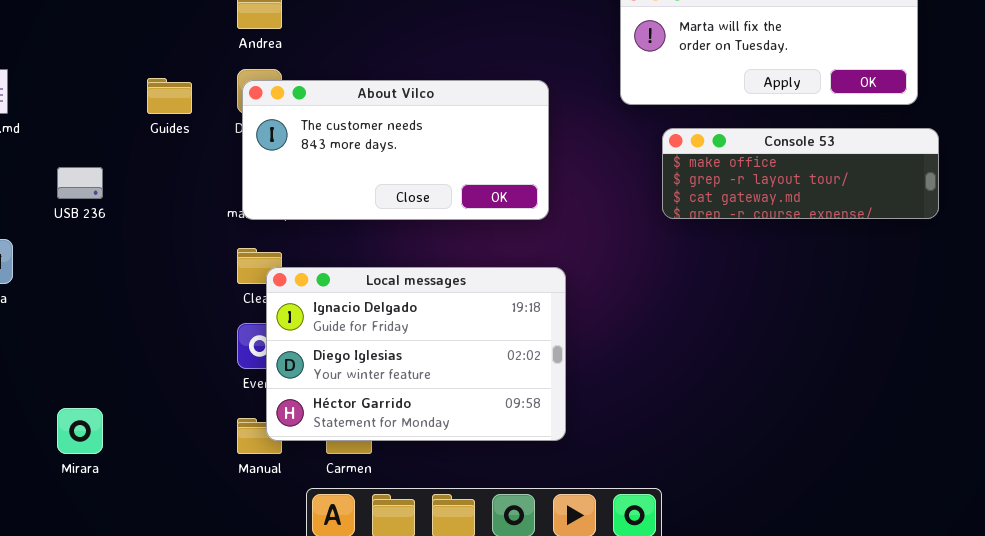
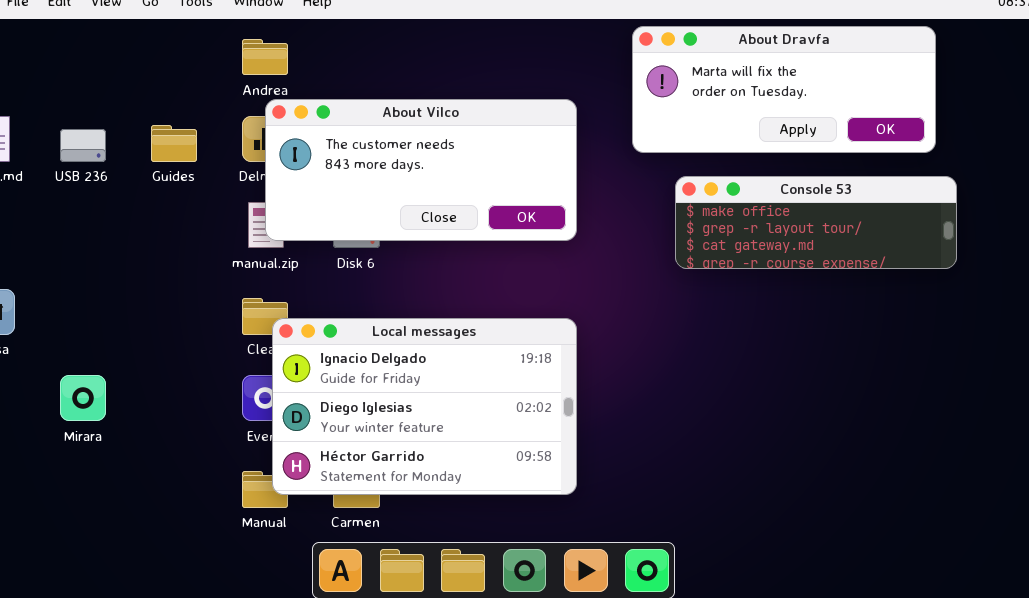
About Vilco: [242,80,549,220] -> [265,99,577,241], moved
USB 236: [57,167,103,199] -> [60,129,106,162], moved
Mirara: [57,408,103,454] -> [60,375,106,421], moved

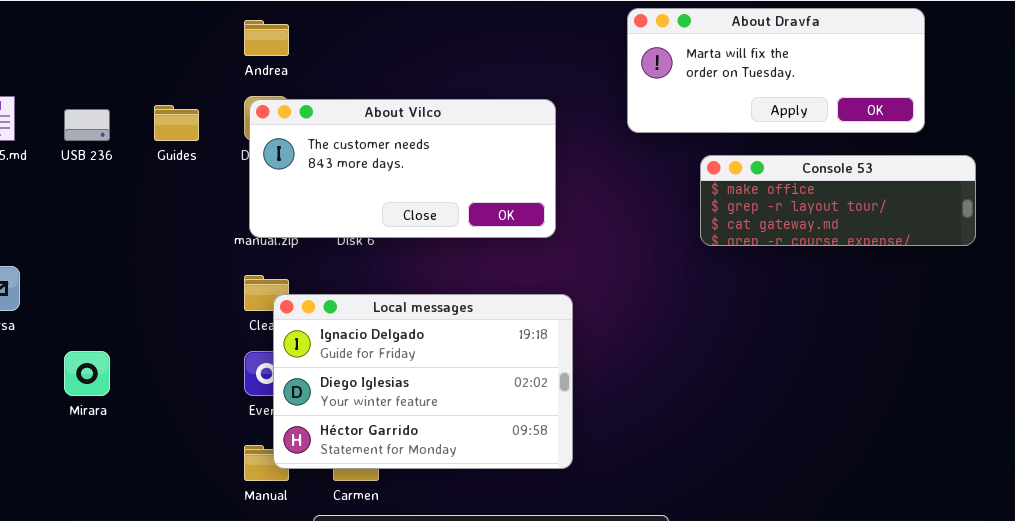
About Vilco: [265,99,577,241] -> [249,99,556,238], moved
Console 53: [675,176,957,269] -> [700,155,976,246], moved

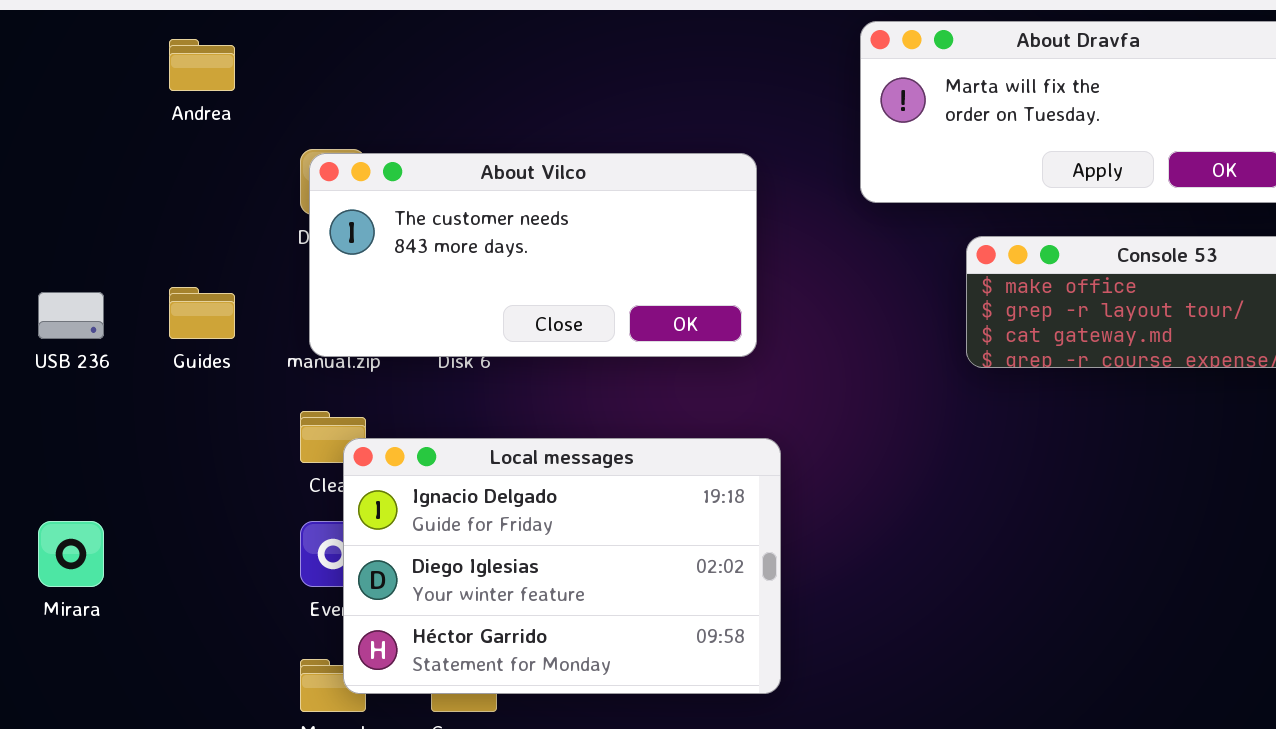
Andrea: [244,20,289,56] -> [169,39,235,91], moved
Guides: [154,105,199,141] -> [169,287,235,339], moved
USB 236: [64,109,110,141] -> [38,292,104,339], moved

